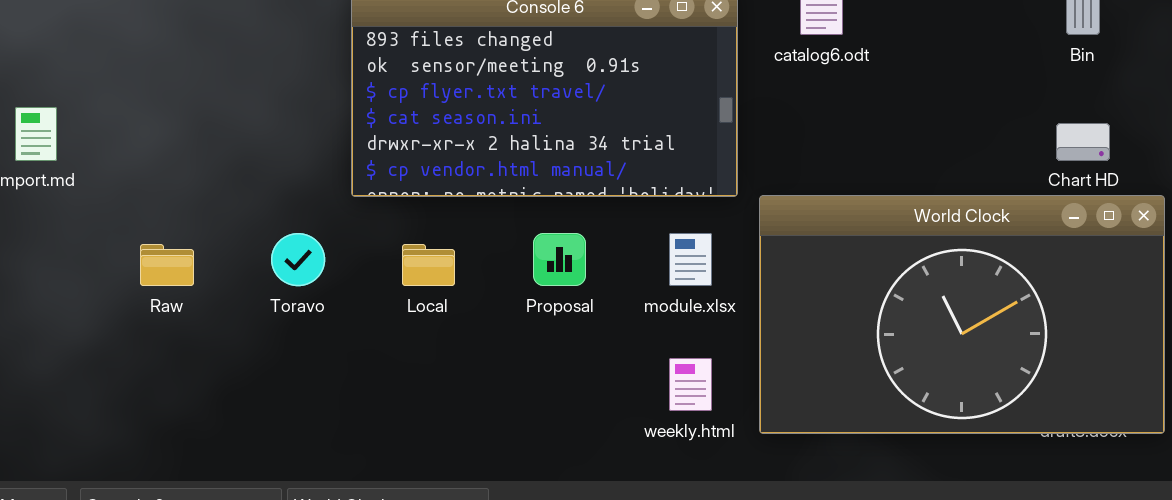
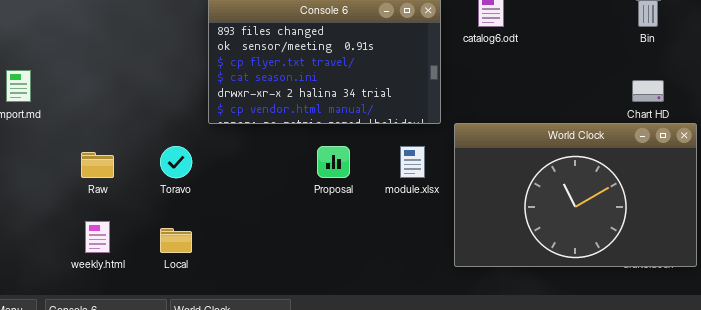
Local: [402,244,455,286] -> [160,228,192,253], moved
weekly.html: [669,358,712,411] -> [85,221,110,253], moved

